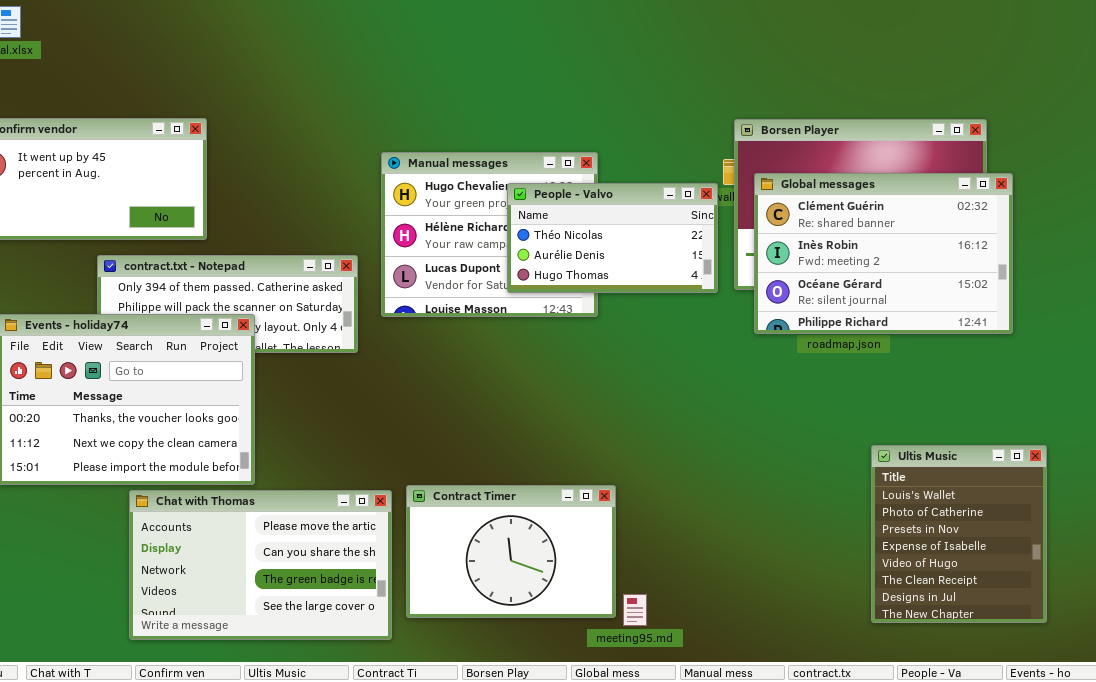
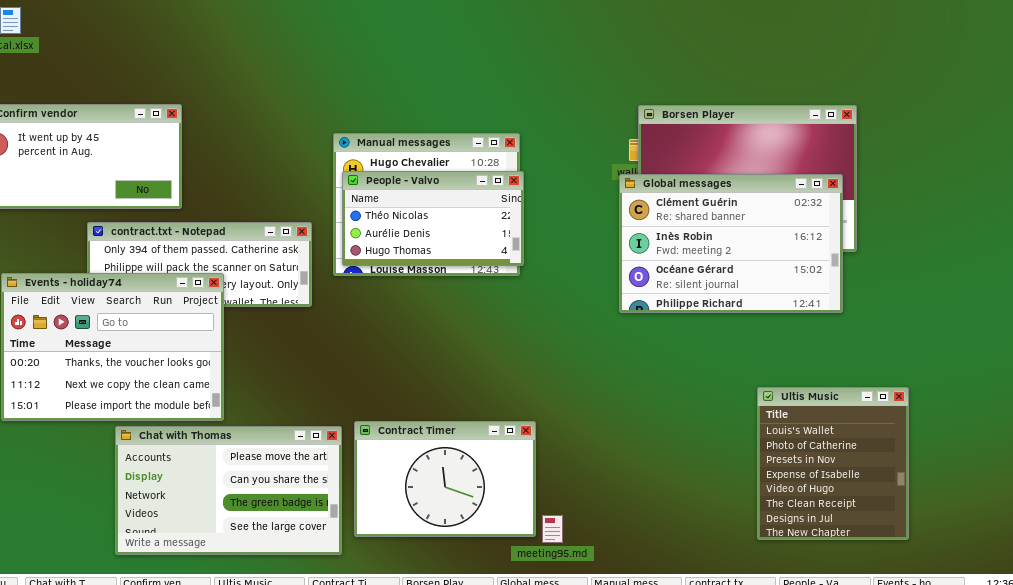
Global messages: [754,173,1013,334] -> [619,174,843,313], moved
People - Valvo: [507,183,718,293] -> [342,171,524,266], moved

